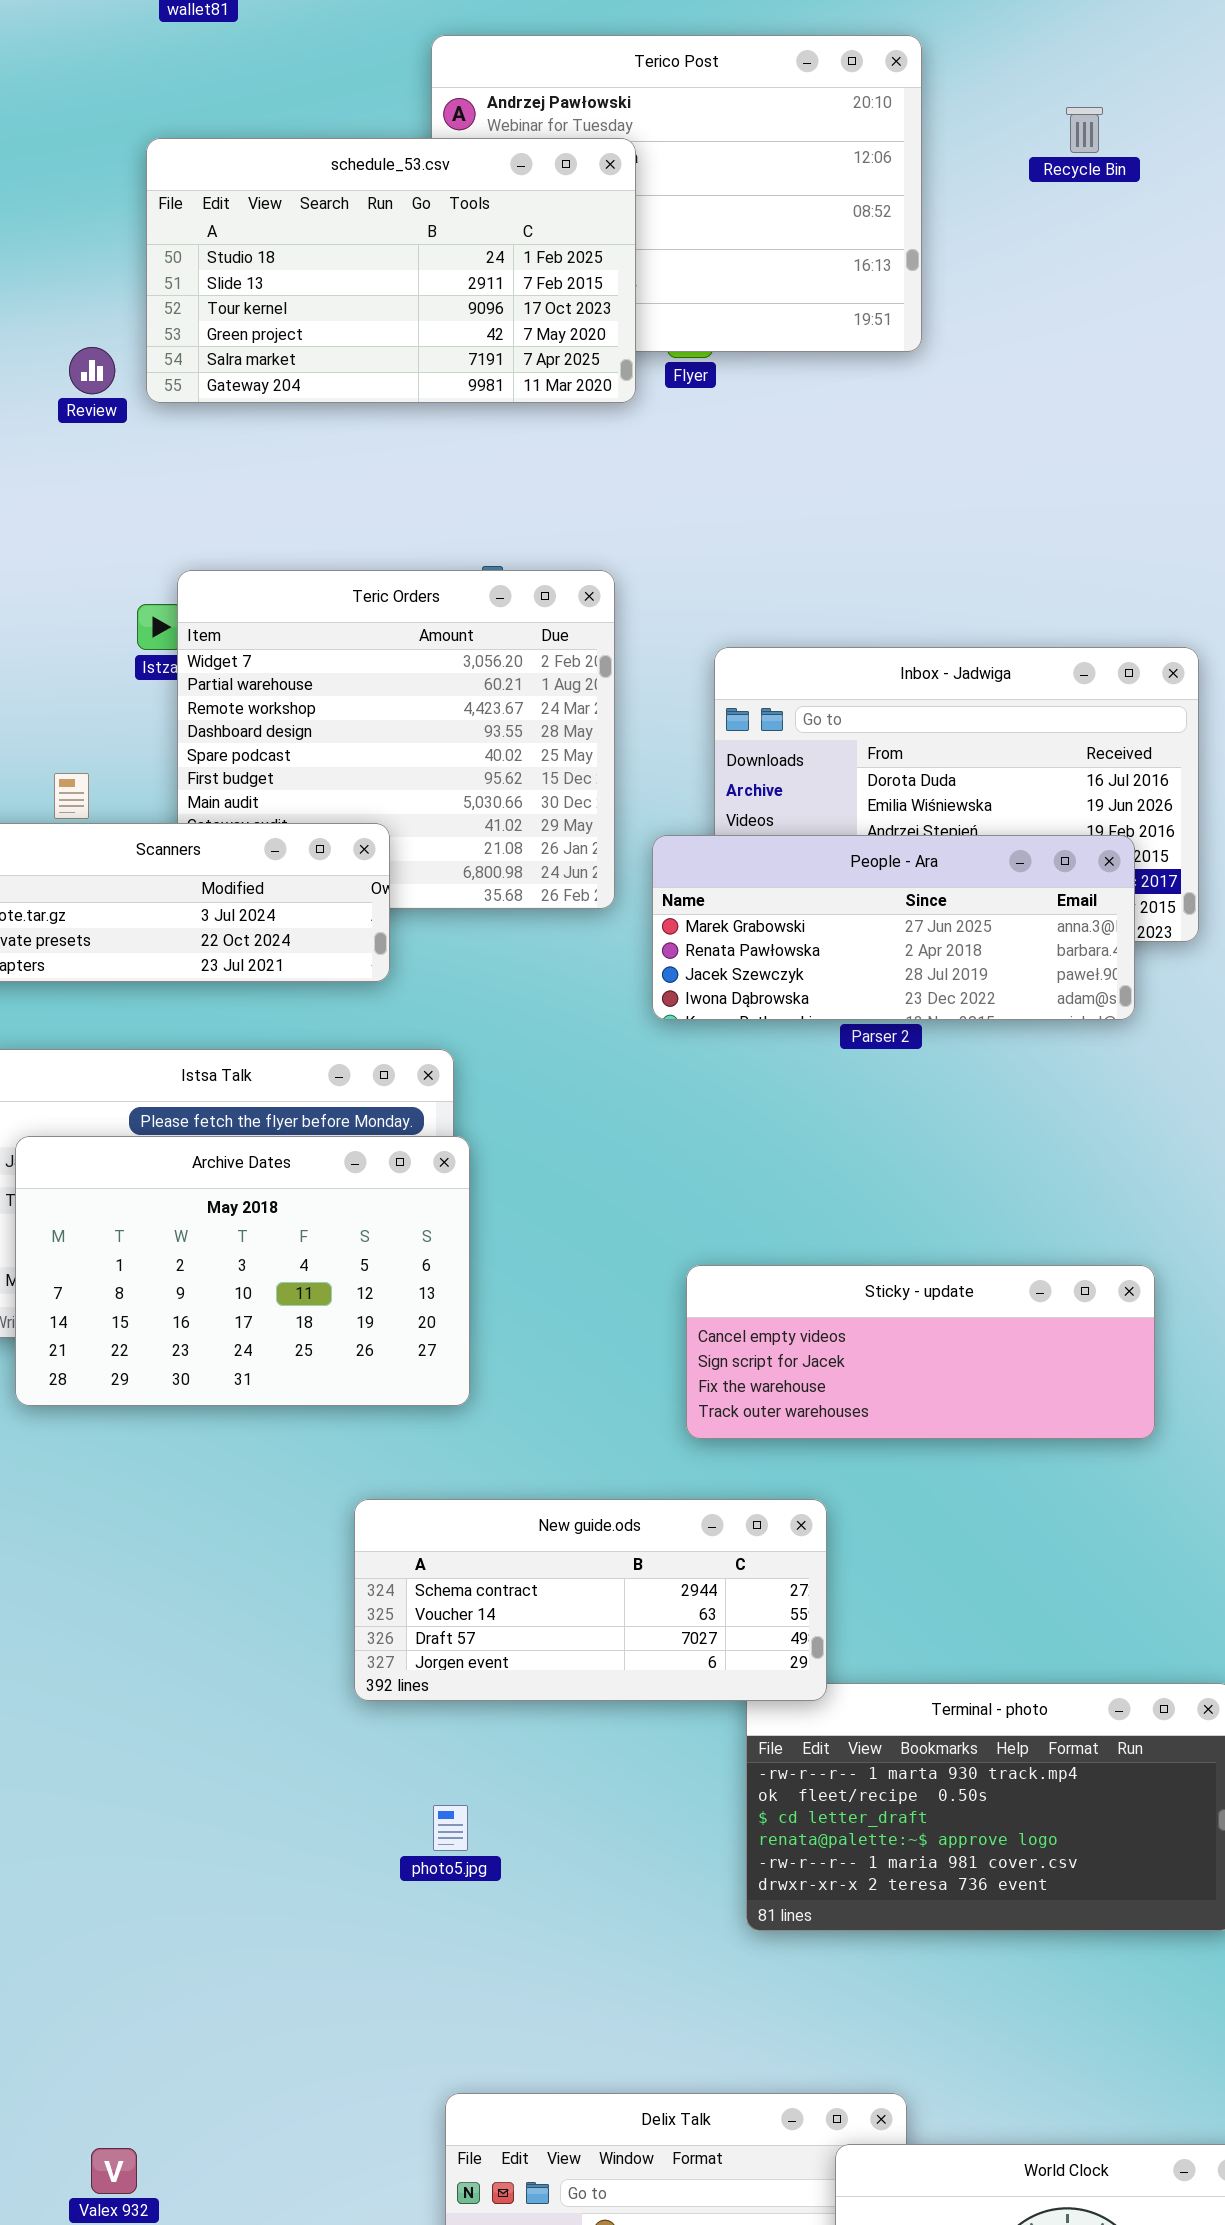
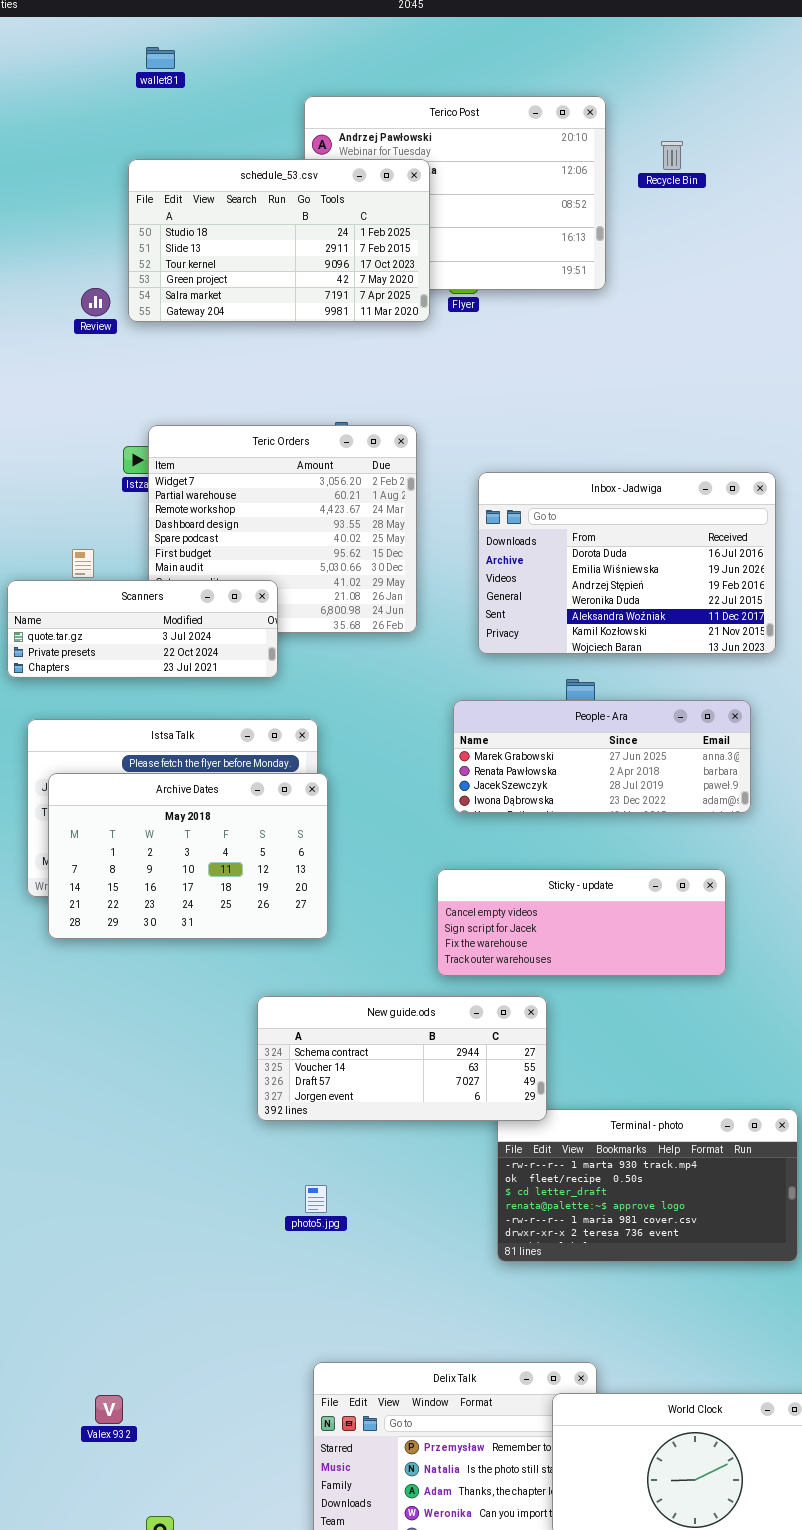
Recycle Bin: [1066,107,1103,153] -> [661,141,683,170], moved
People - Ara: [652,835,1135,1020] -> [453,700,751,813], moved
Sticky - update: [686,1265,1155,1439] -> [437,869,726,976], moved

